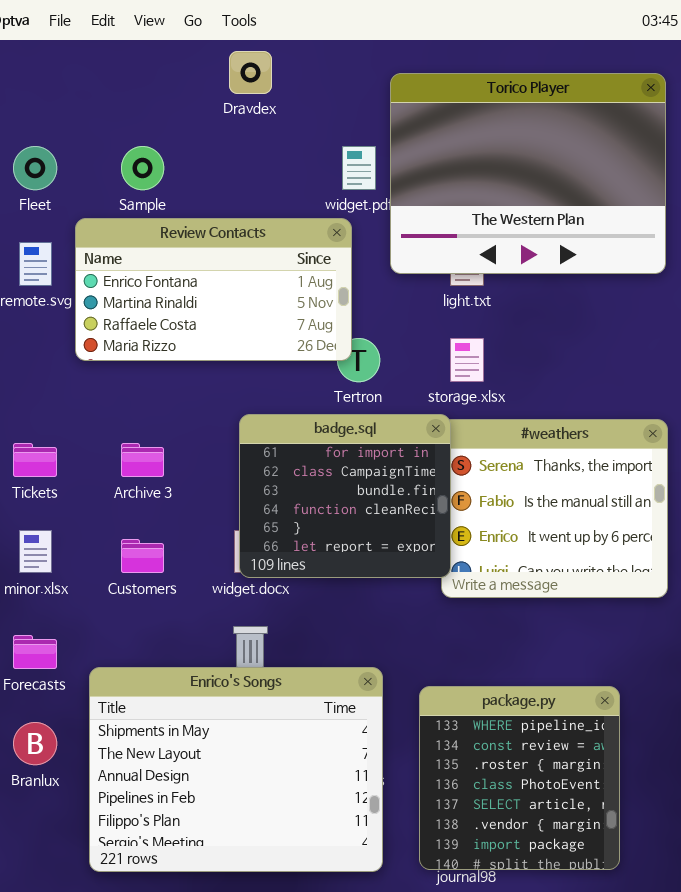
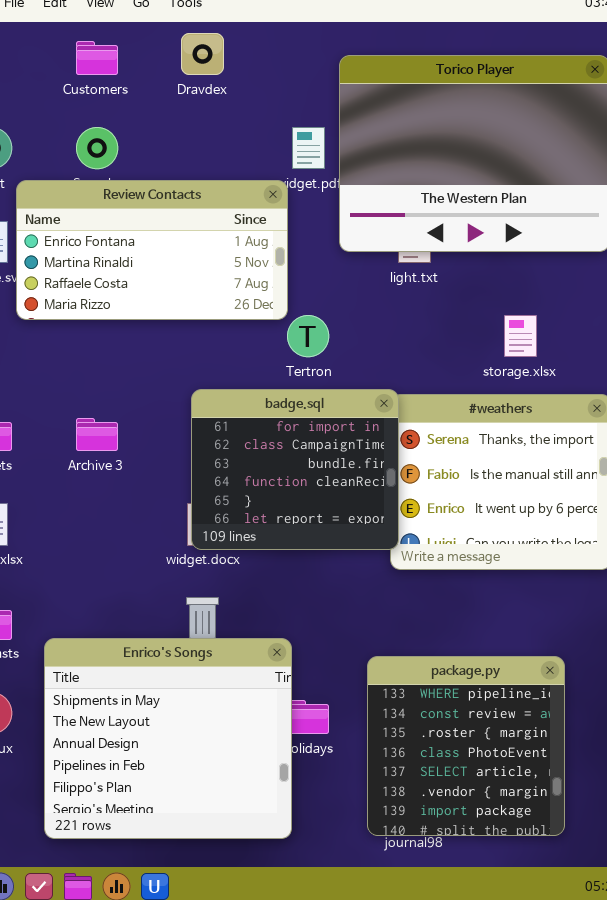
Review Contacts: [75,218,352,361] -> [16,180,288,320], moved
storage.xlsx: [450,338,484,382] -> [504,315,537,357], moved
Customers: [121,539,164,573] -> [76,41,118,75], moved
Enrico's Songs: [89,667,383,872] -> [44,638,292,839], resized

